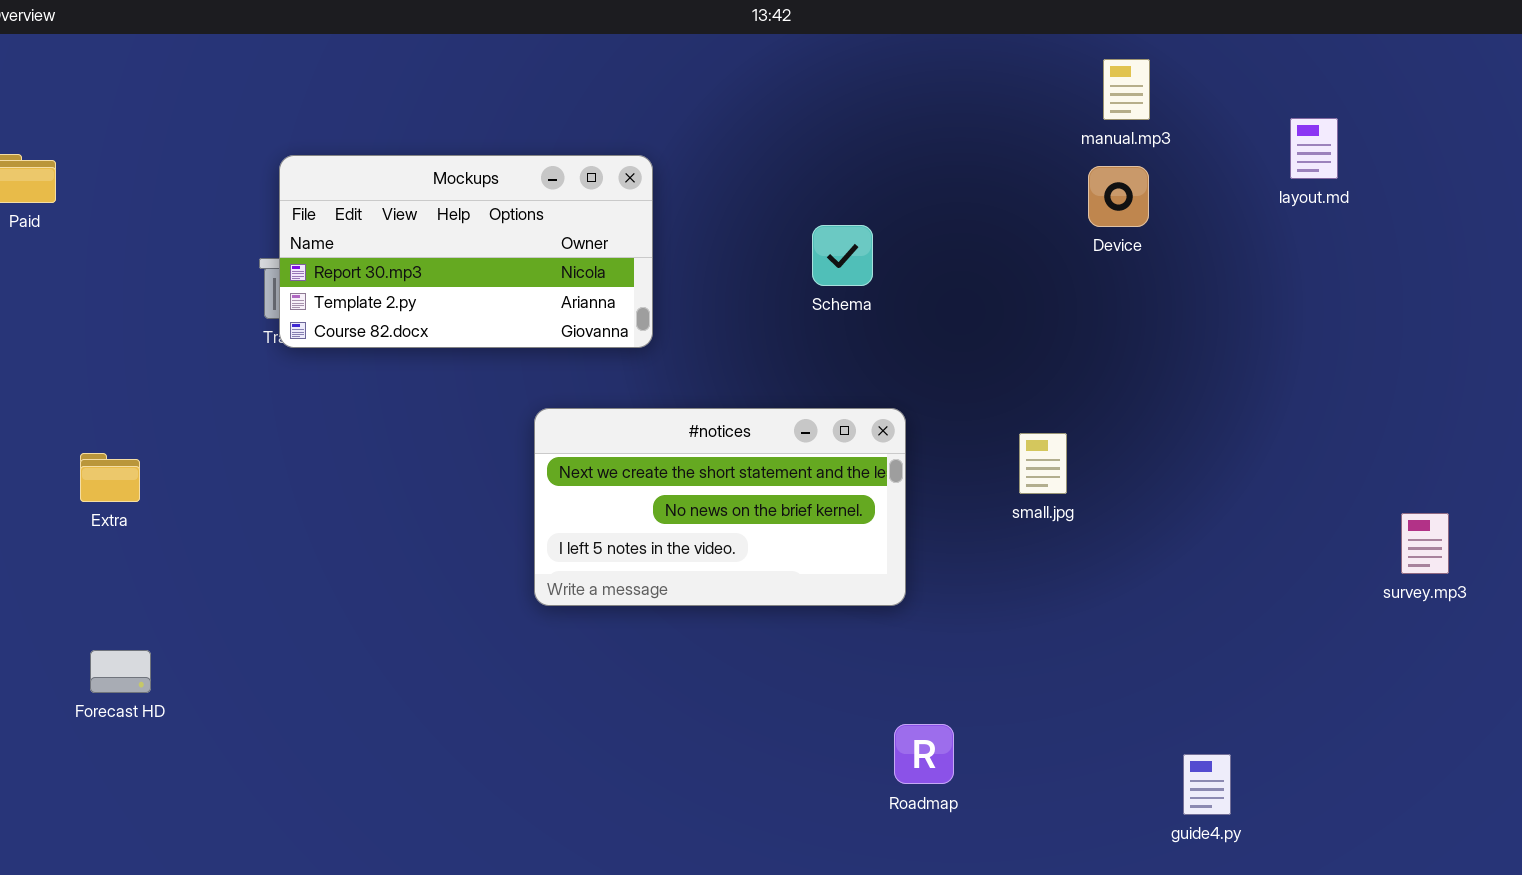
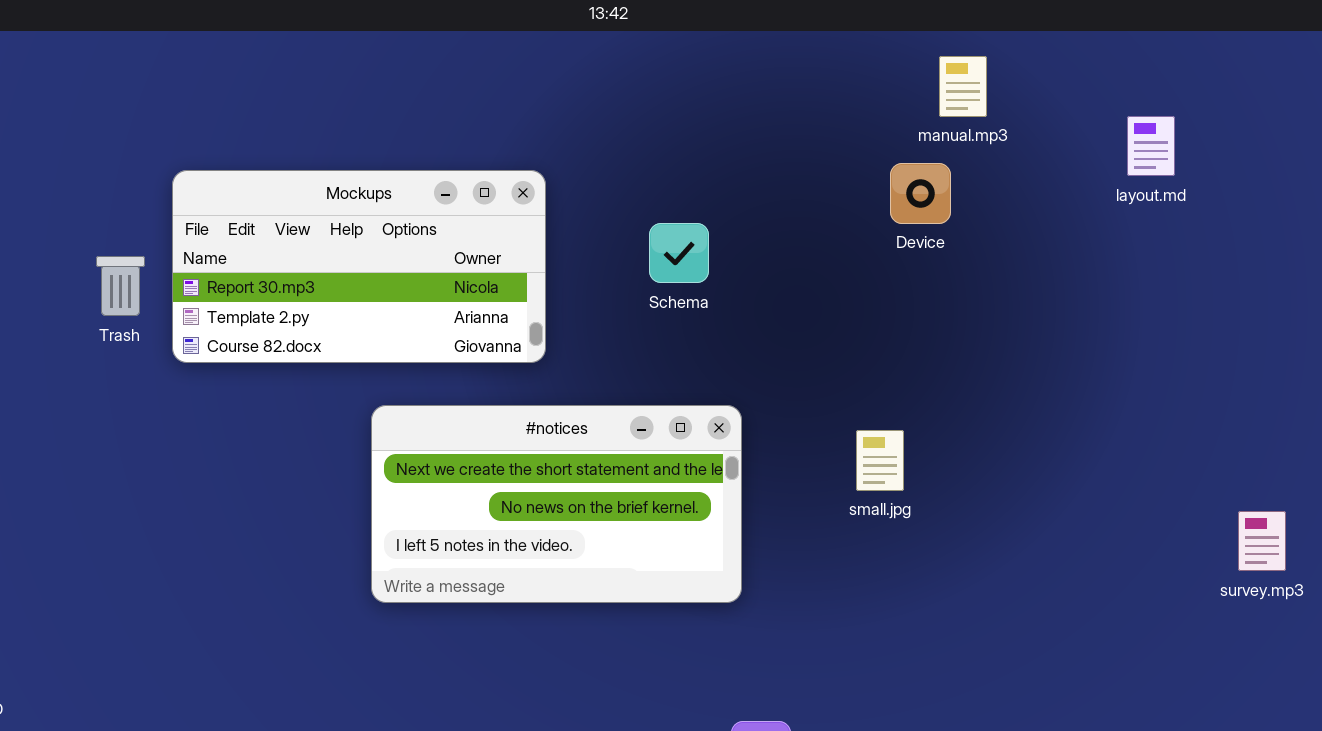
Mockups: [279,155,653,348] -> [172,170,546,363], moved
Device: [1088,166,1149,227] -> [890,163,951,224], moved

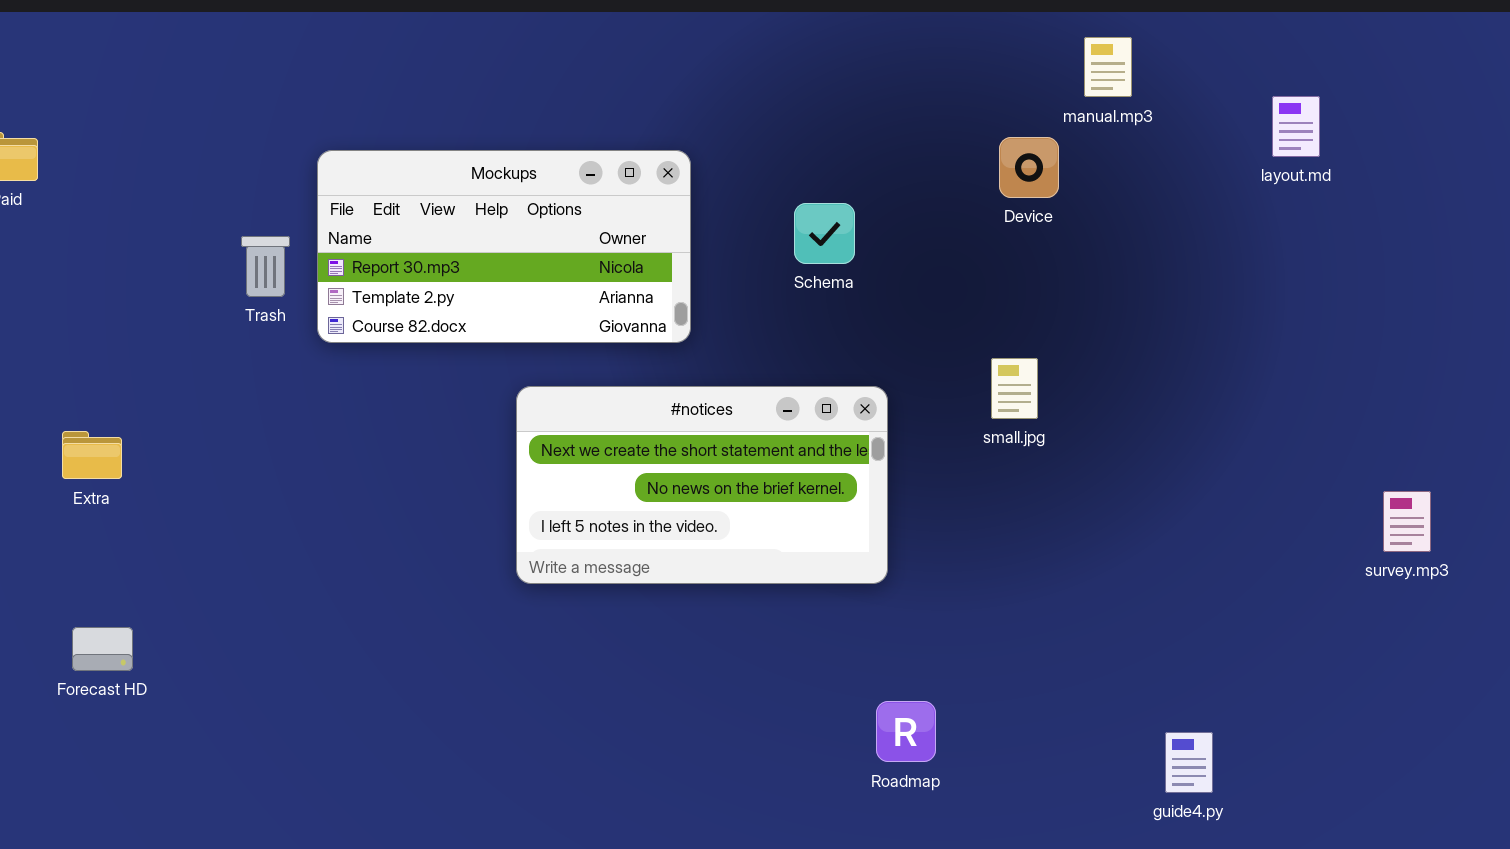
Device: [890,163,951,224] -> [999,137,1059,198], moved
small.jpg: [856,430,904,491] -> [991,358,1038,419], moved

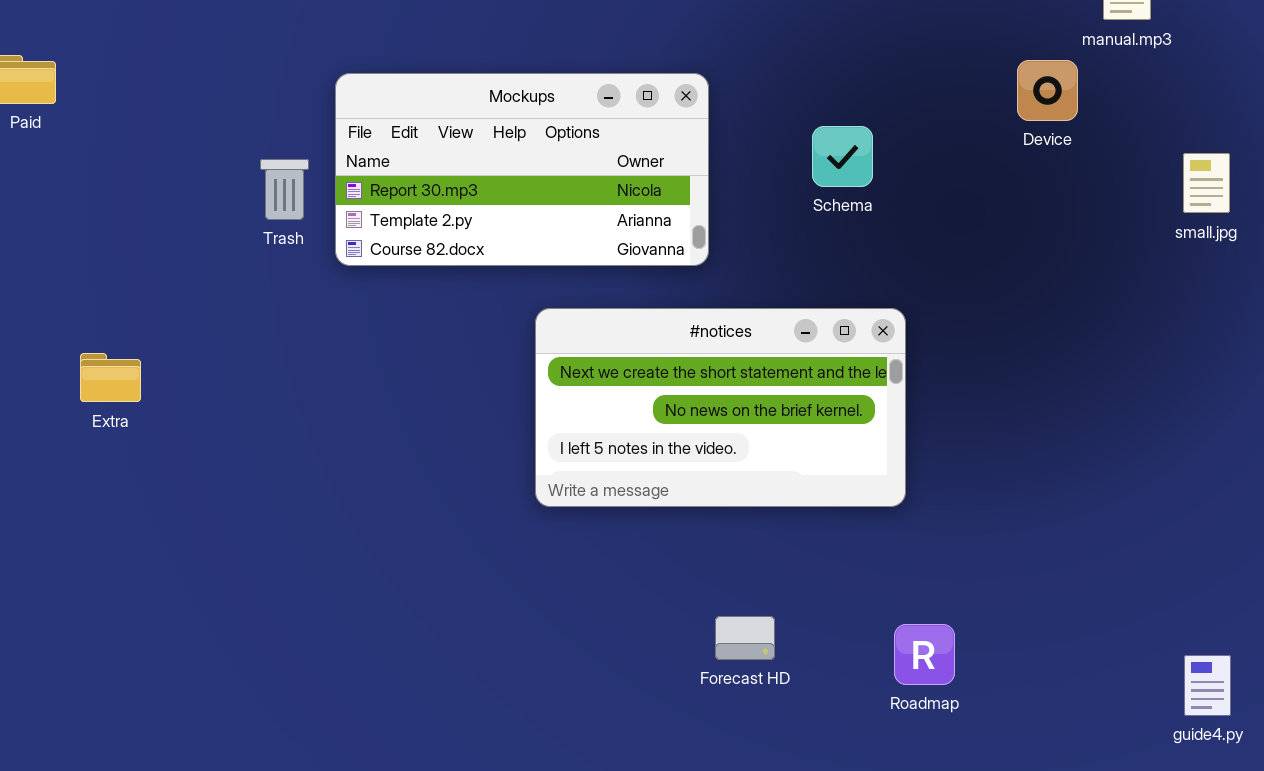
small.jpg: [991,358,1038,419] -> [1183,153,1230,213], moved
Forecast HD: [72,627,133,671] -> [715,616,775,660], moved

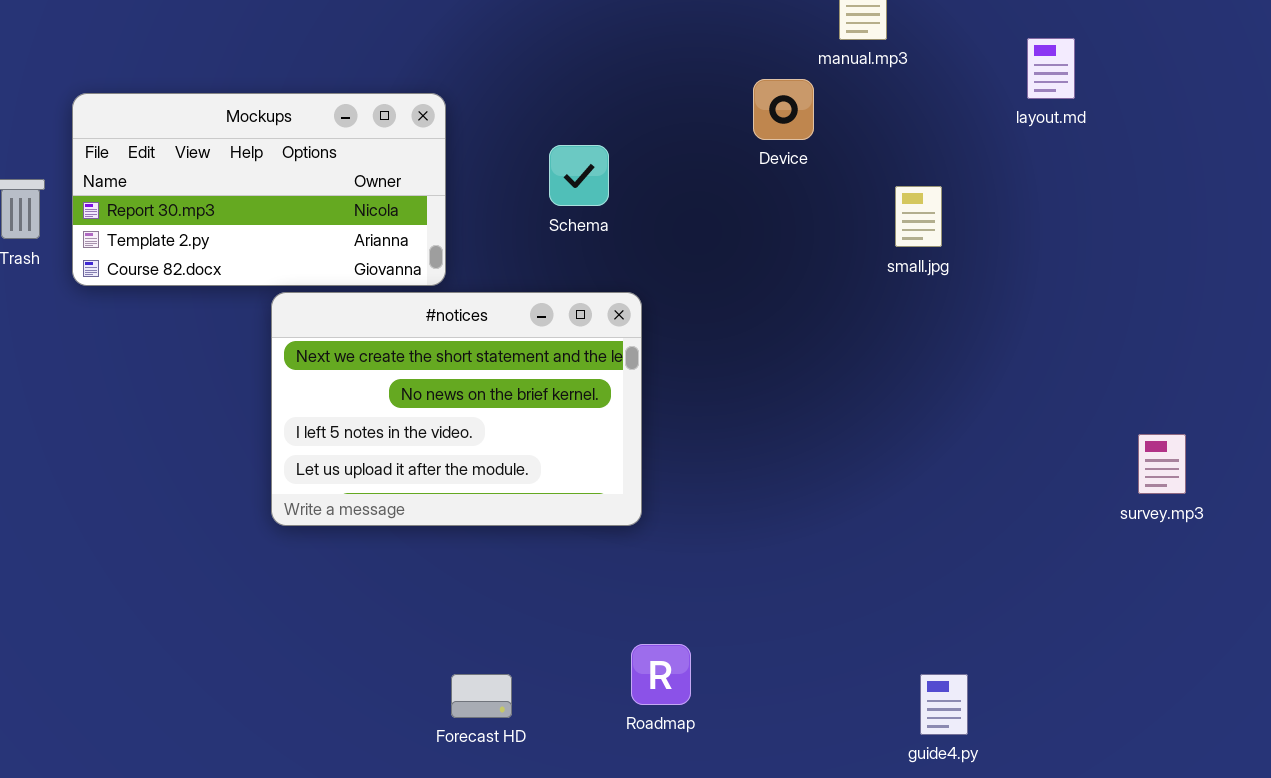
small.jpg: [1183,153,1230,213] -> [895,186,942,247], moved
#notices: [535,308,906,507] -> [271,292,642,526], resized
Forecast HD: [715,616,775,660] -> [451,674,512,718], moved

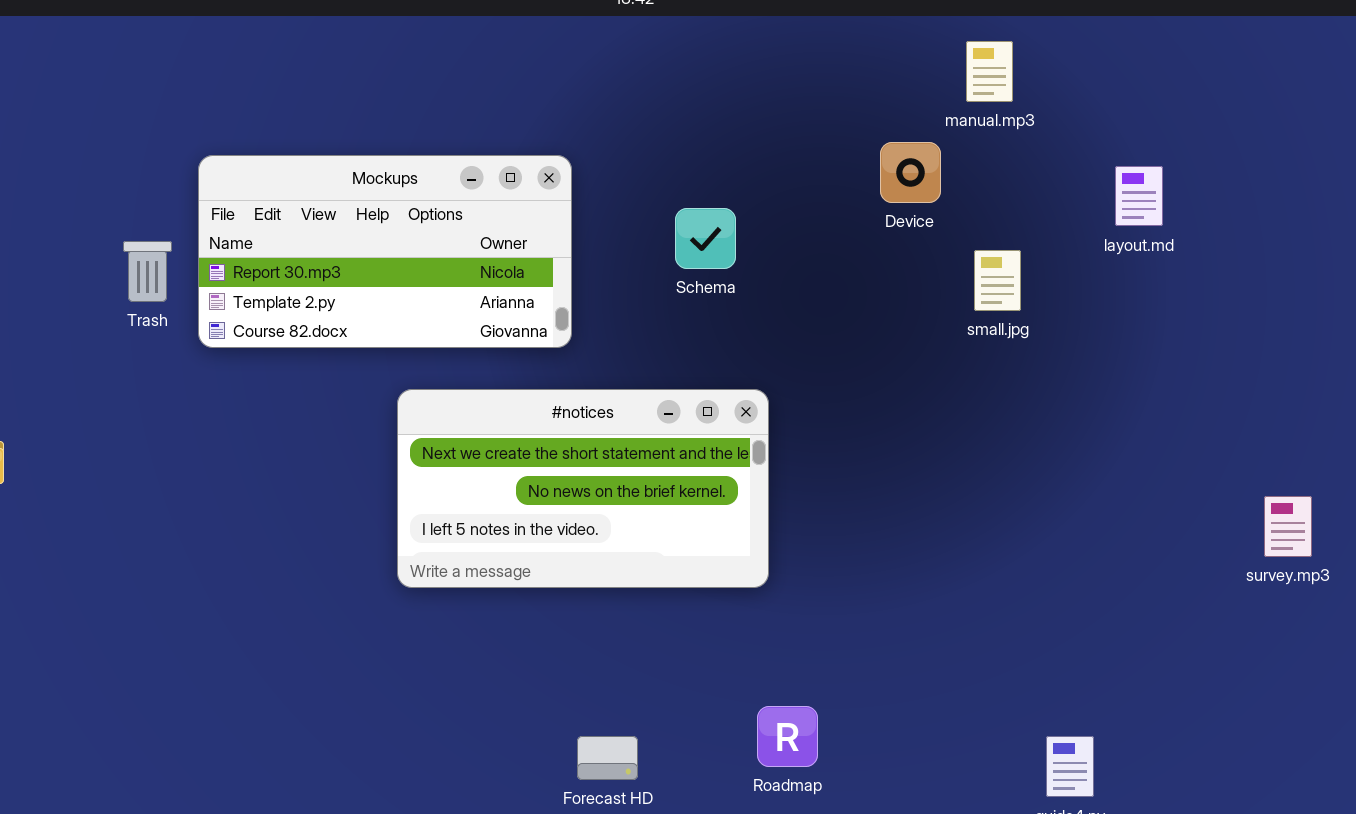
layout.md: [1027,38,1075,99] -> [1115,166,1163,226], moved
small.jpg: [895,186,942,247] -> [974,250,1021,311], moved
#notices: [271,292,642,526] -> [397,389,769,588], resized

